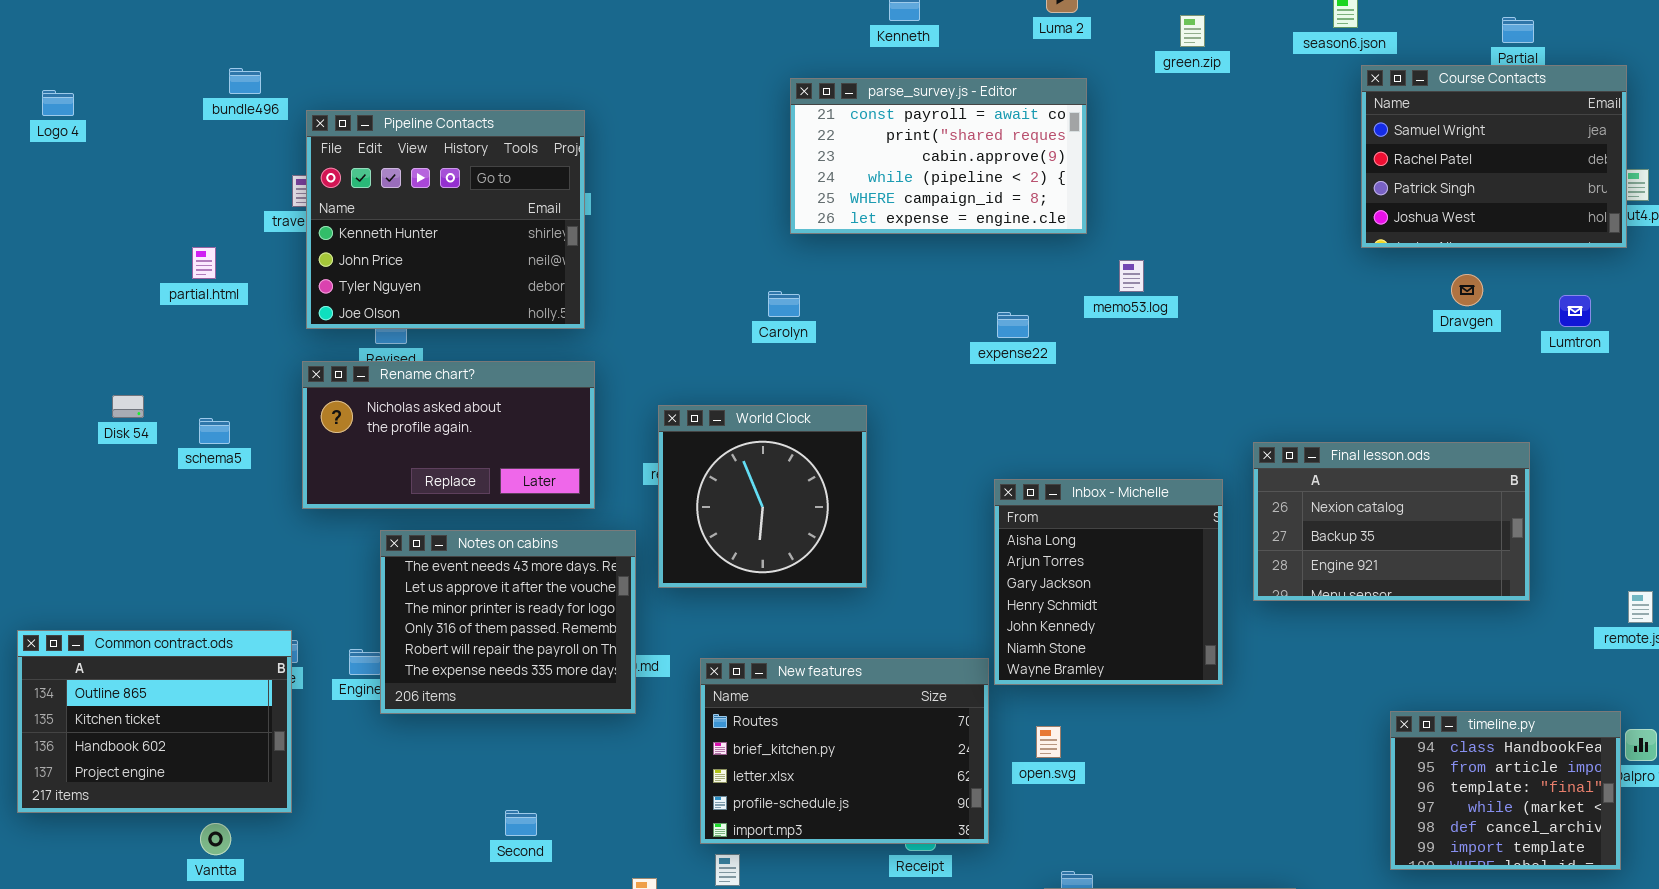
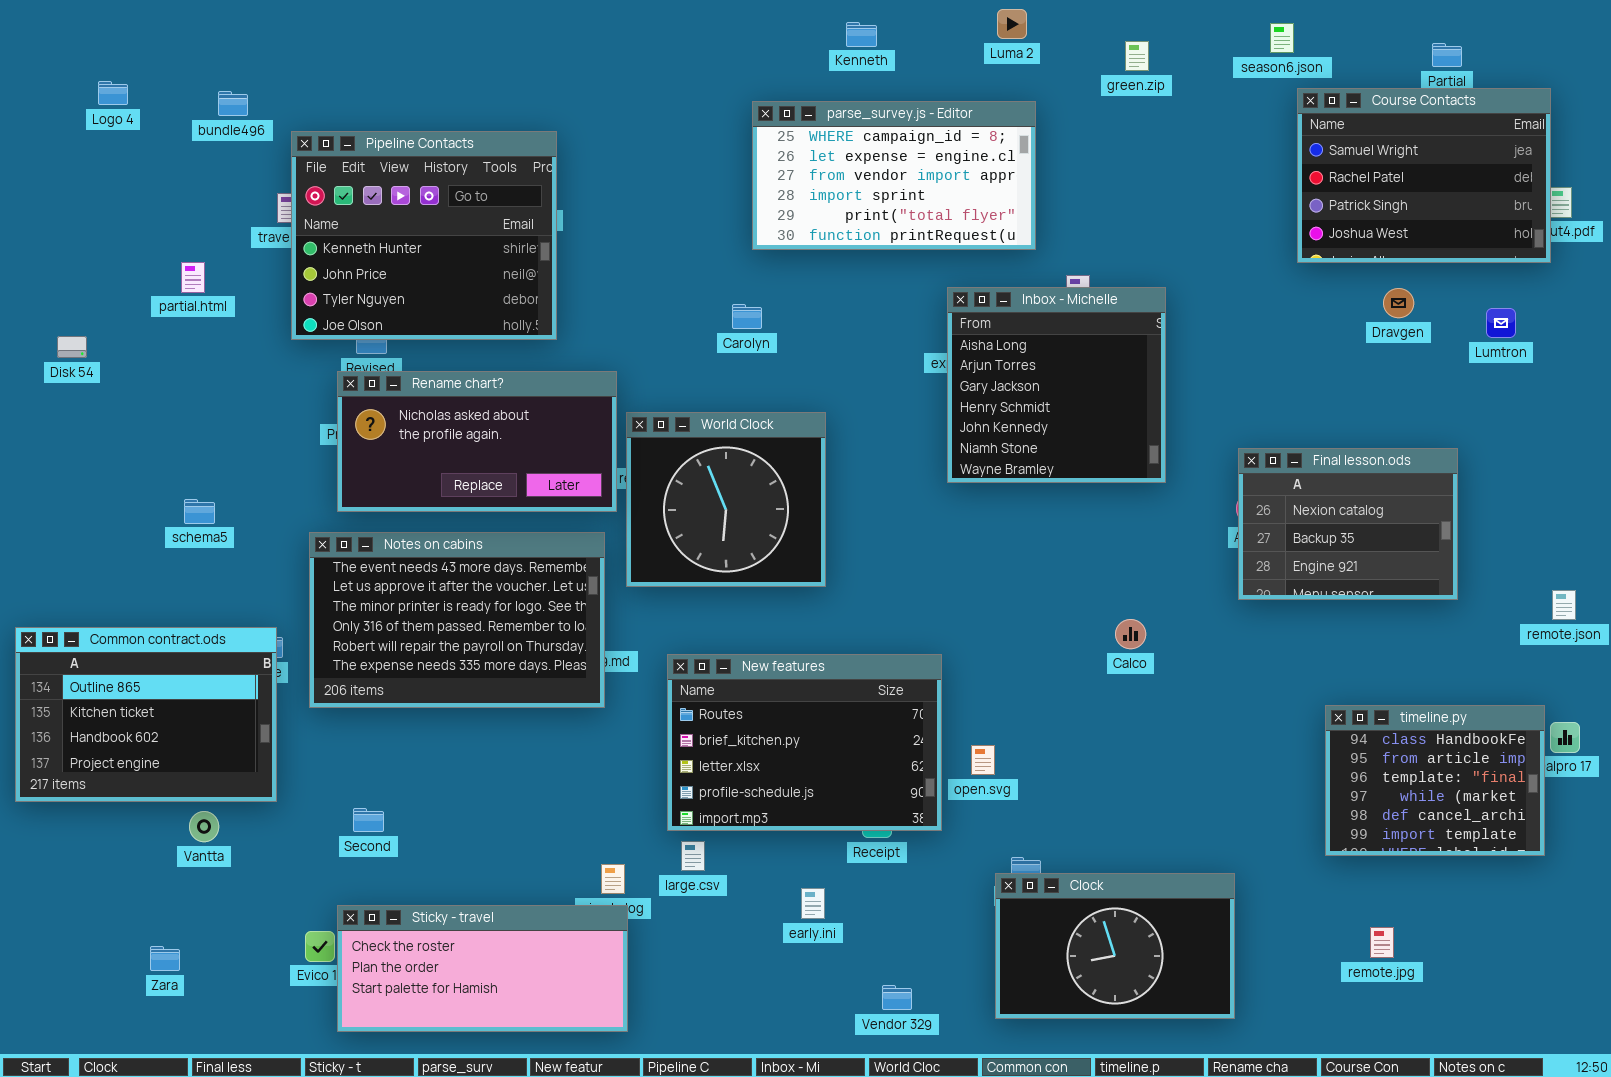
parse_survey.js - Editor: [790,78,1087,234] -> [752,101,1036,250], scrolled down 4 rows
Logo 4: [42,90,74,116] -> [98,81,128,105], moved
Rename chart?: [302,361,595,509] -> [337,371,617,512], moved
Disk 54: [112,395,144,418] -> [57,336,87,358], moved
schema5: [199,418,230,444] -> [184,499,215,524], moved
Final lesson.ods: [1253,442,1530,601] -> [1238,448,1458,600], resized
Inbox - Michelle: [994,479,1223,685] -> [947,287,1166,483], moved
Notes on cabins: [380,530,636,714] -> [309,532,605,708], resized
open.svg: [1036,726,1061,758] -> [971,745,995,775], moved
Second: [505,810,537,836] -> [353,808,384,832], moved

